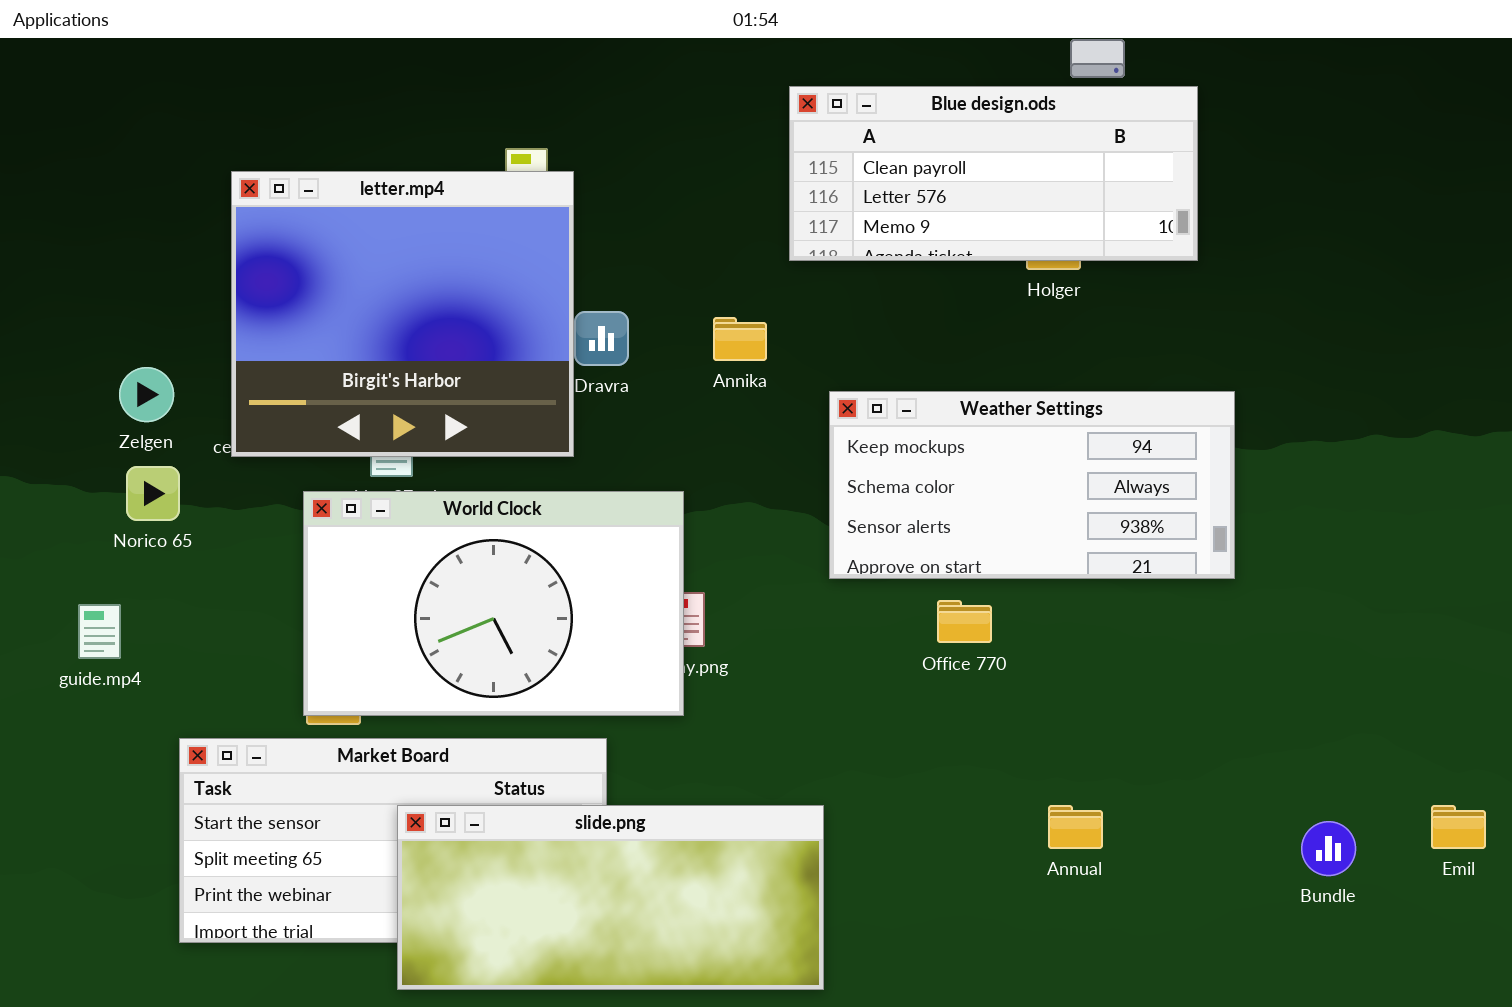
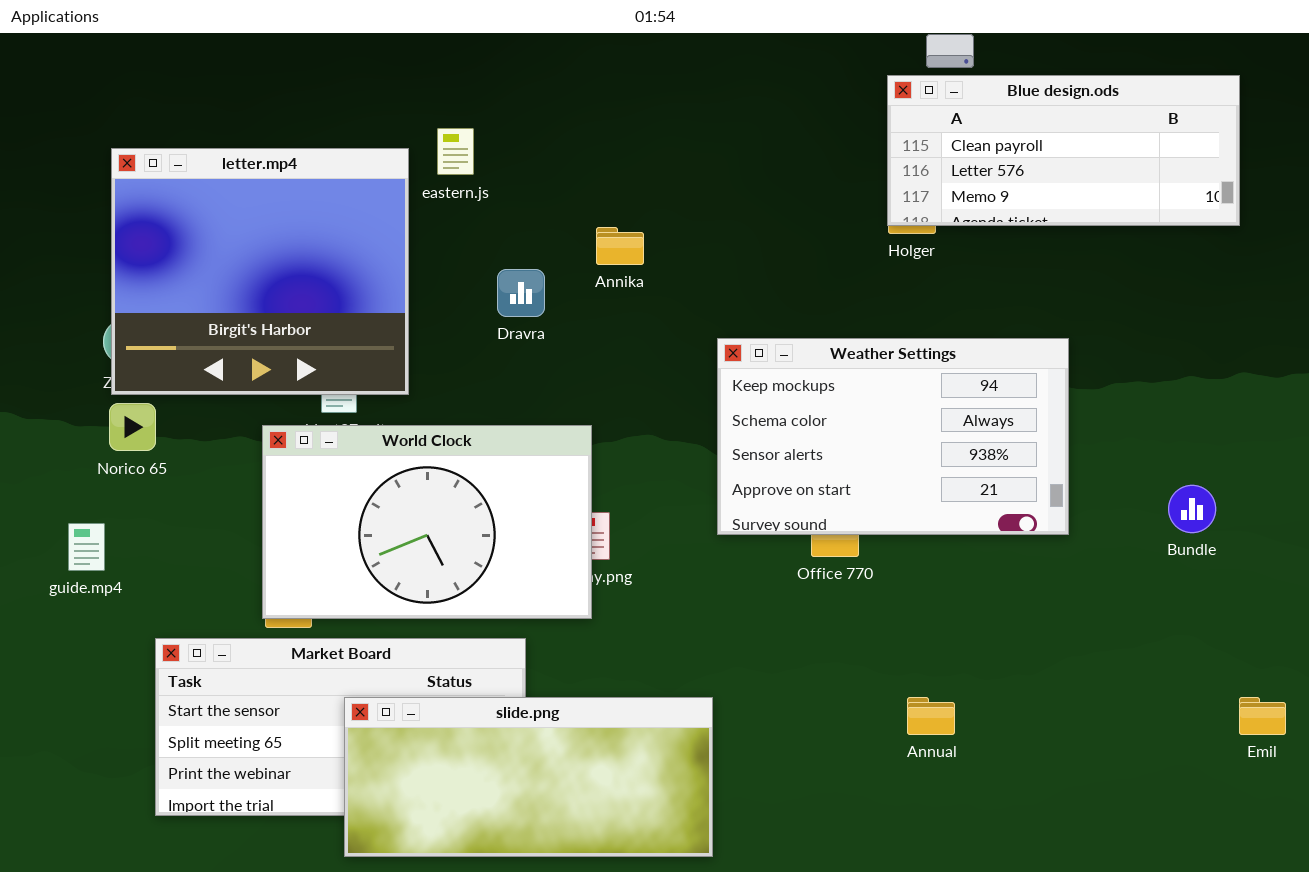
Blue design.ods: [789,86,1198,261] -> [887,75,1240,226], moved
letter.mp4: [231,171,574,457] -> [111,148,409,395], moved
Annika: [713,317,767,361] -> [596,227,644,265], moved
Weather Settings: [829,391,1235,579] -> [717,338,1069,535], resized
Bundle: [1301,821,1356,876] -> [1168,485,1216,533], moved

